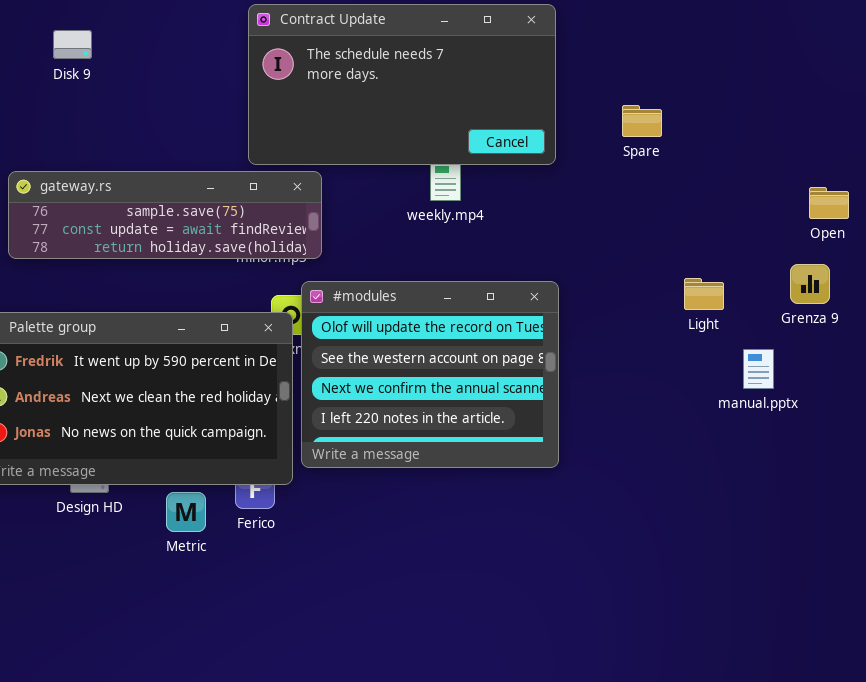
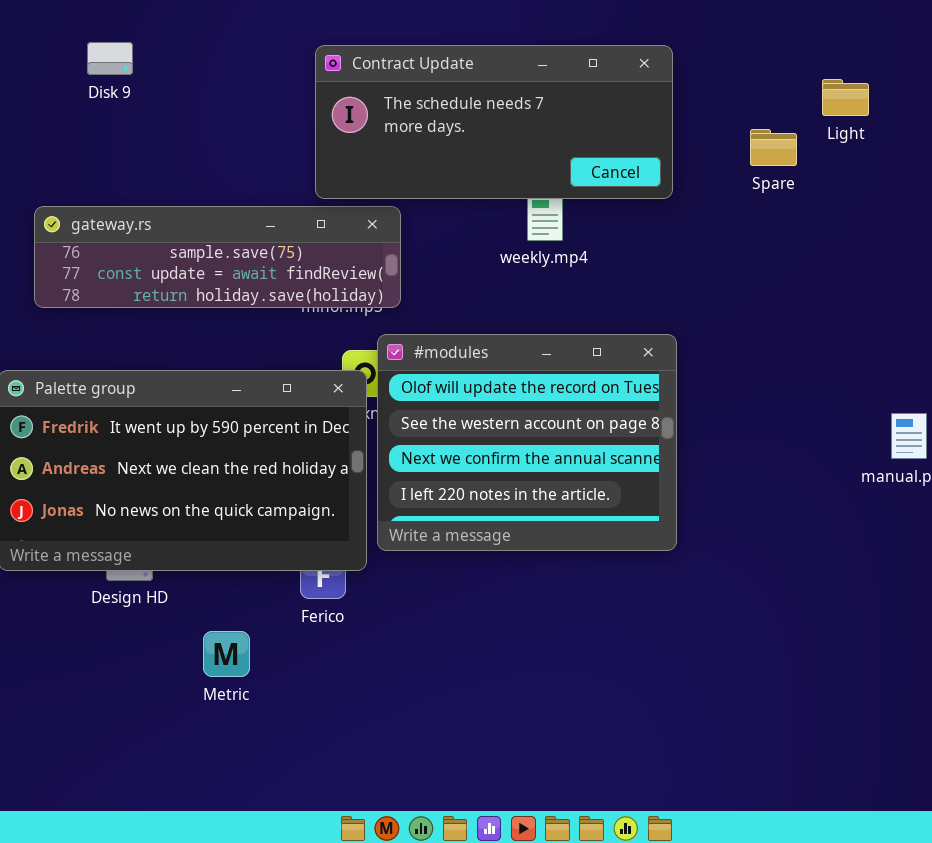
Contract Update: [248,4,556,165] -> [315,45,673,199], resized
Light: [684,278,724,310] -> [822,79,869,116], moved
Metric: [166,492,206,532] -> [203,631,250,677], moved

